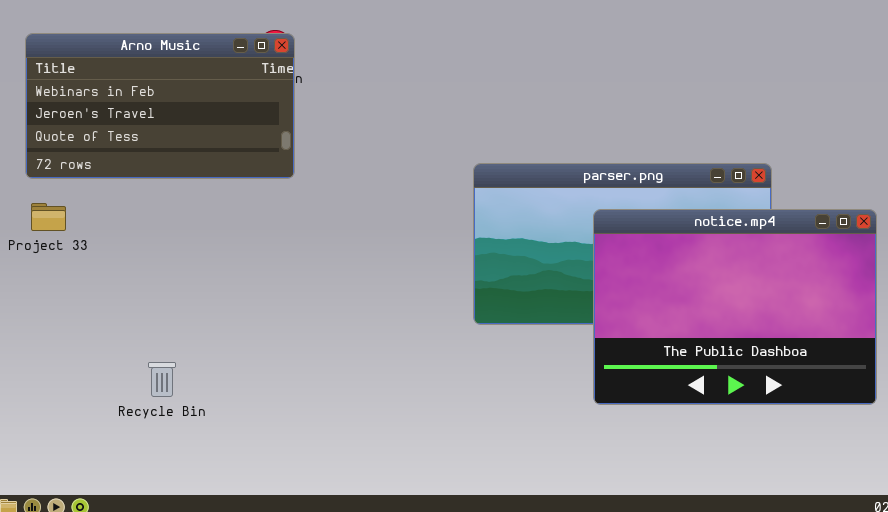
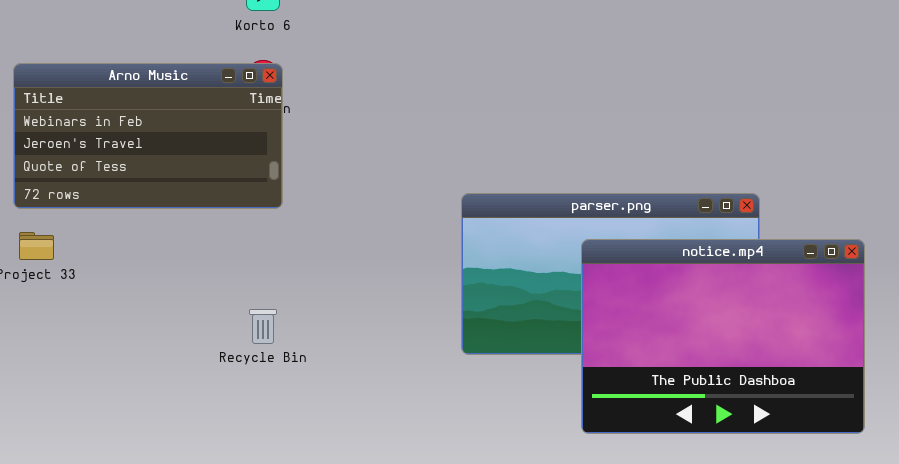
Recycle Bin: [148,362,176,397] -> [249,309,277,344], moved

